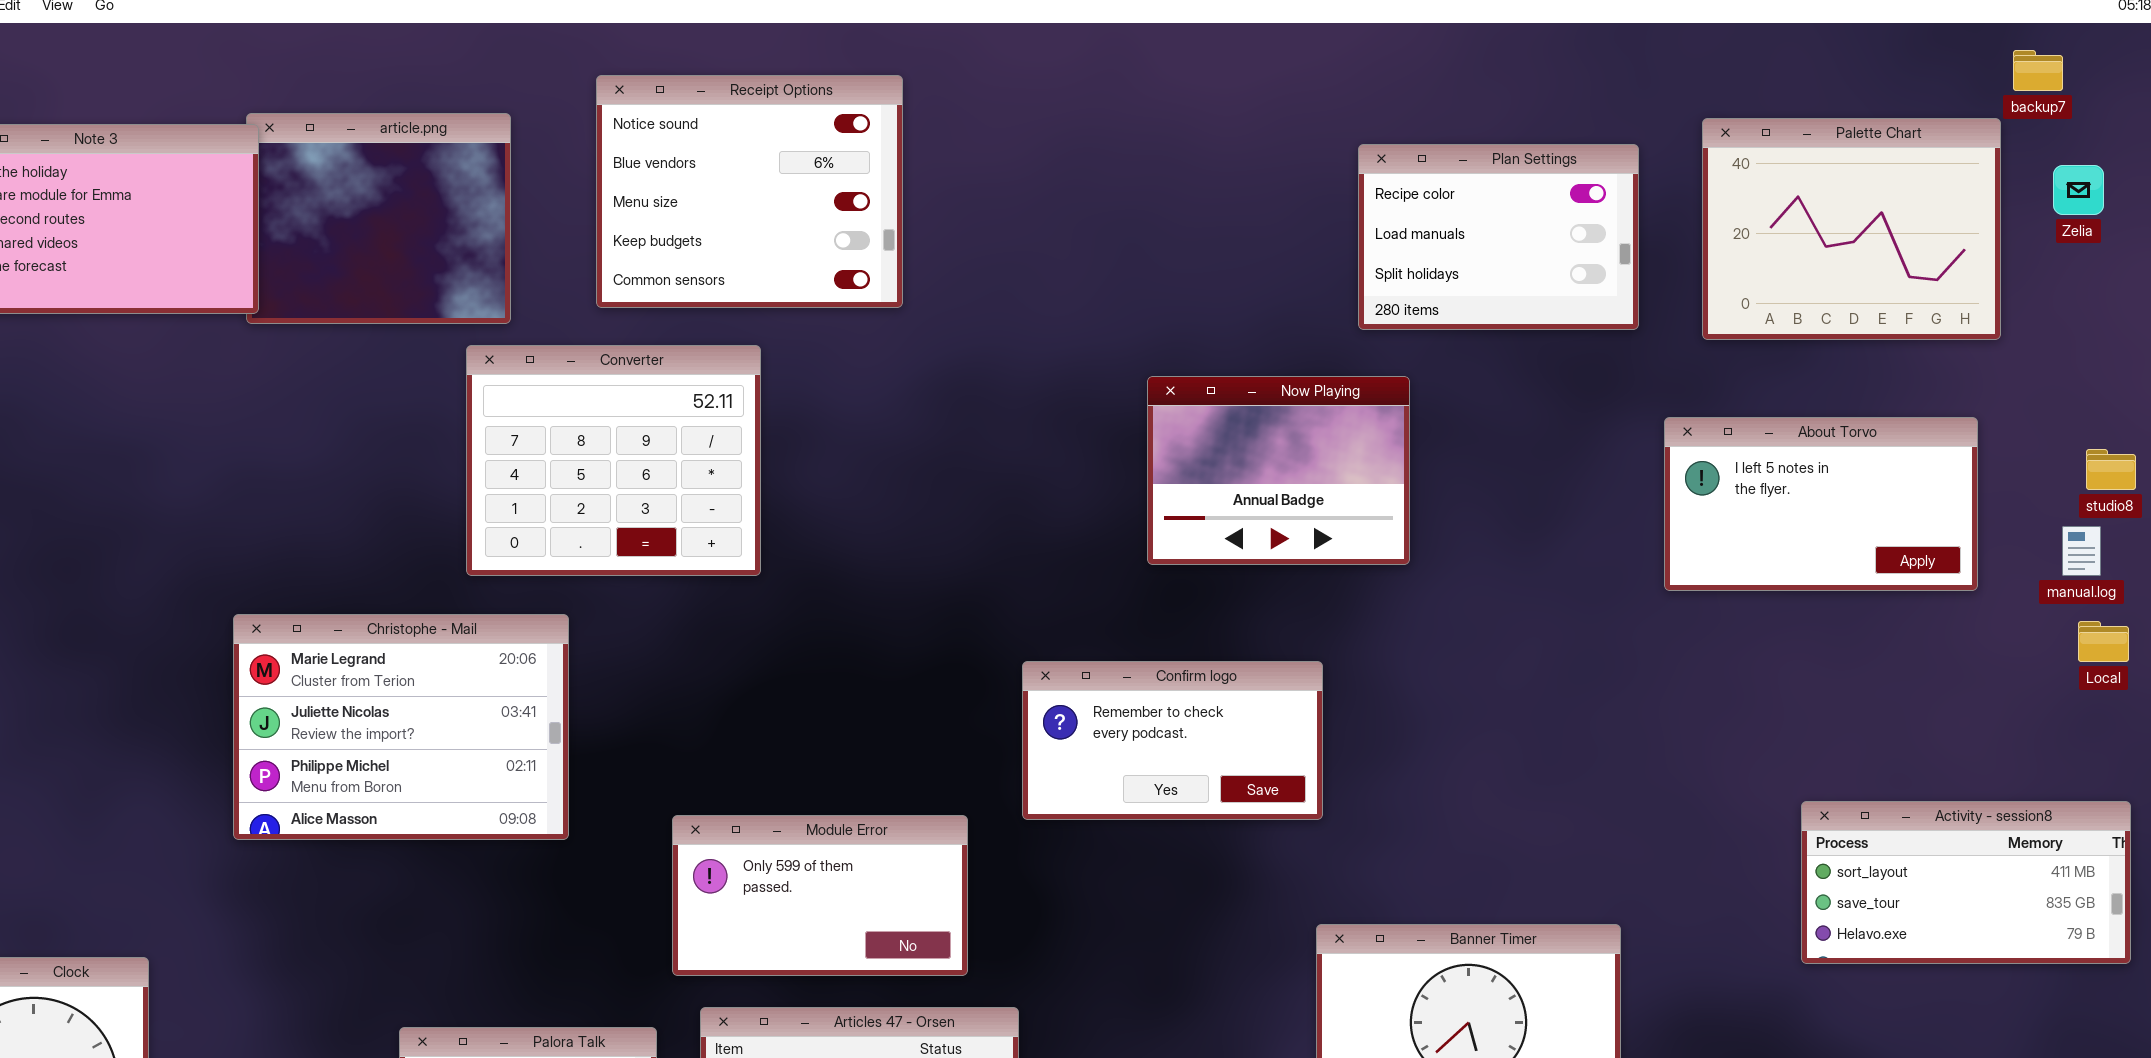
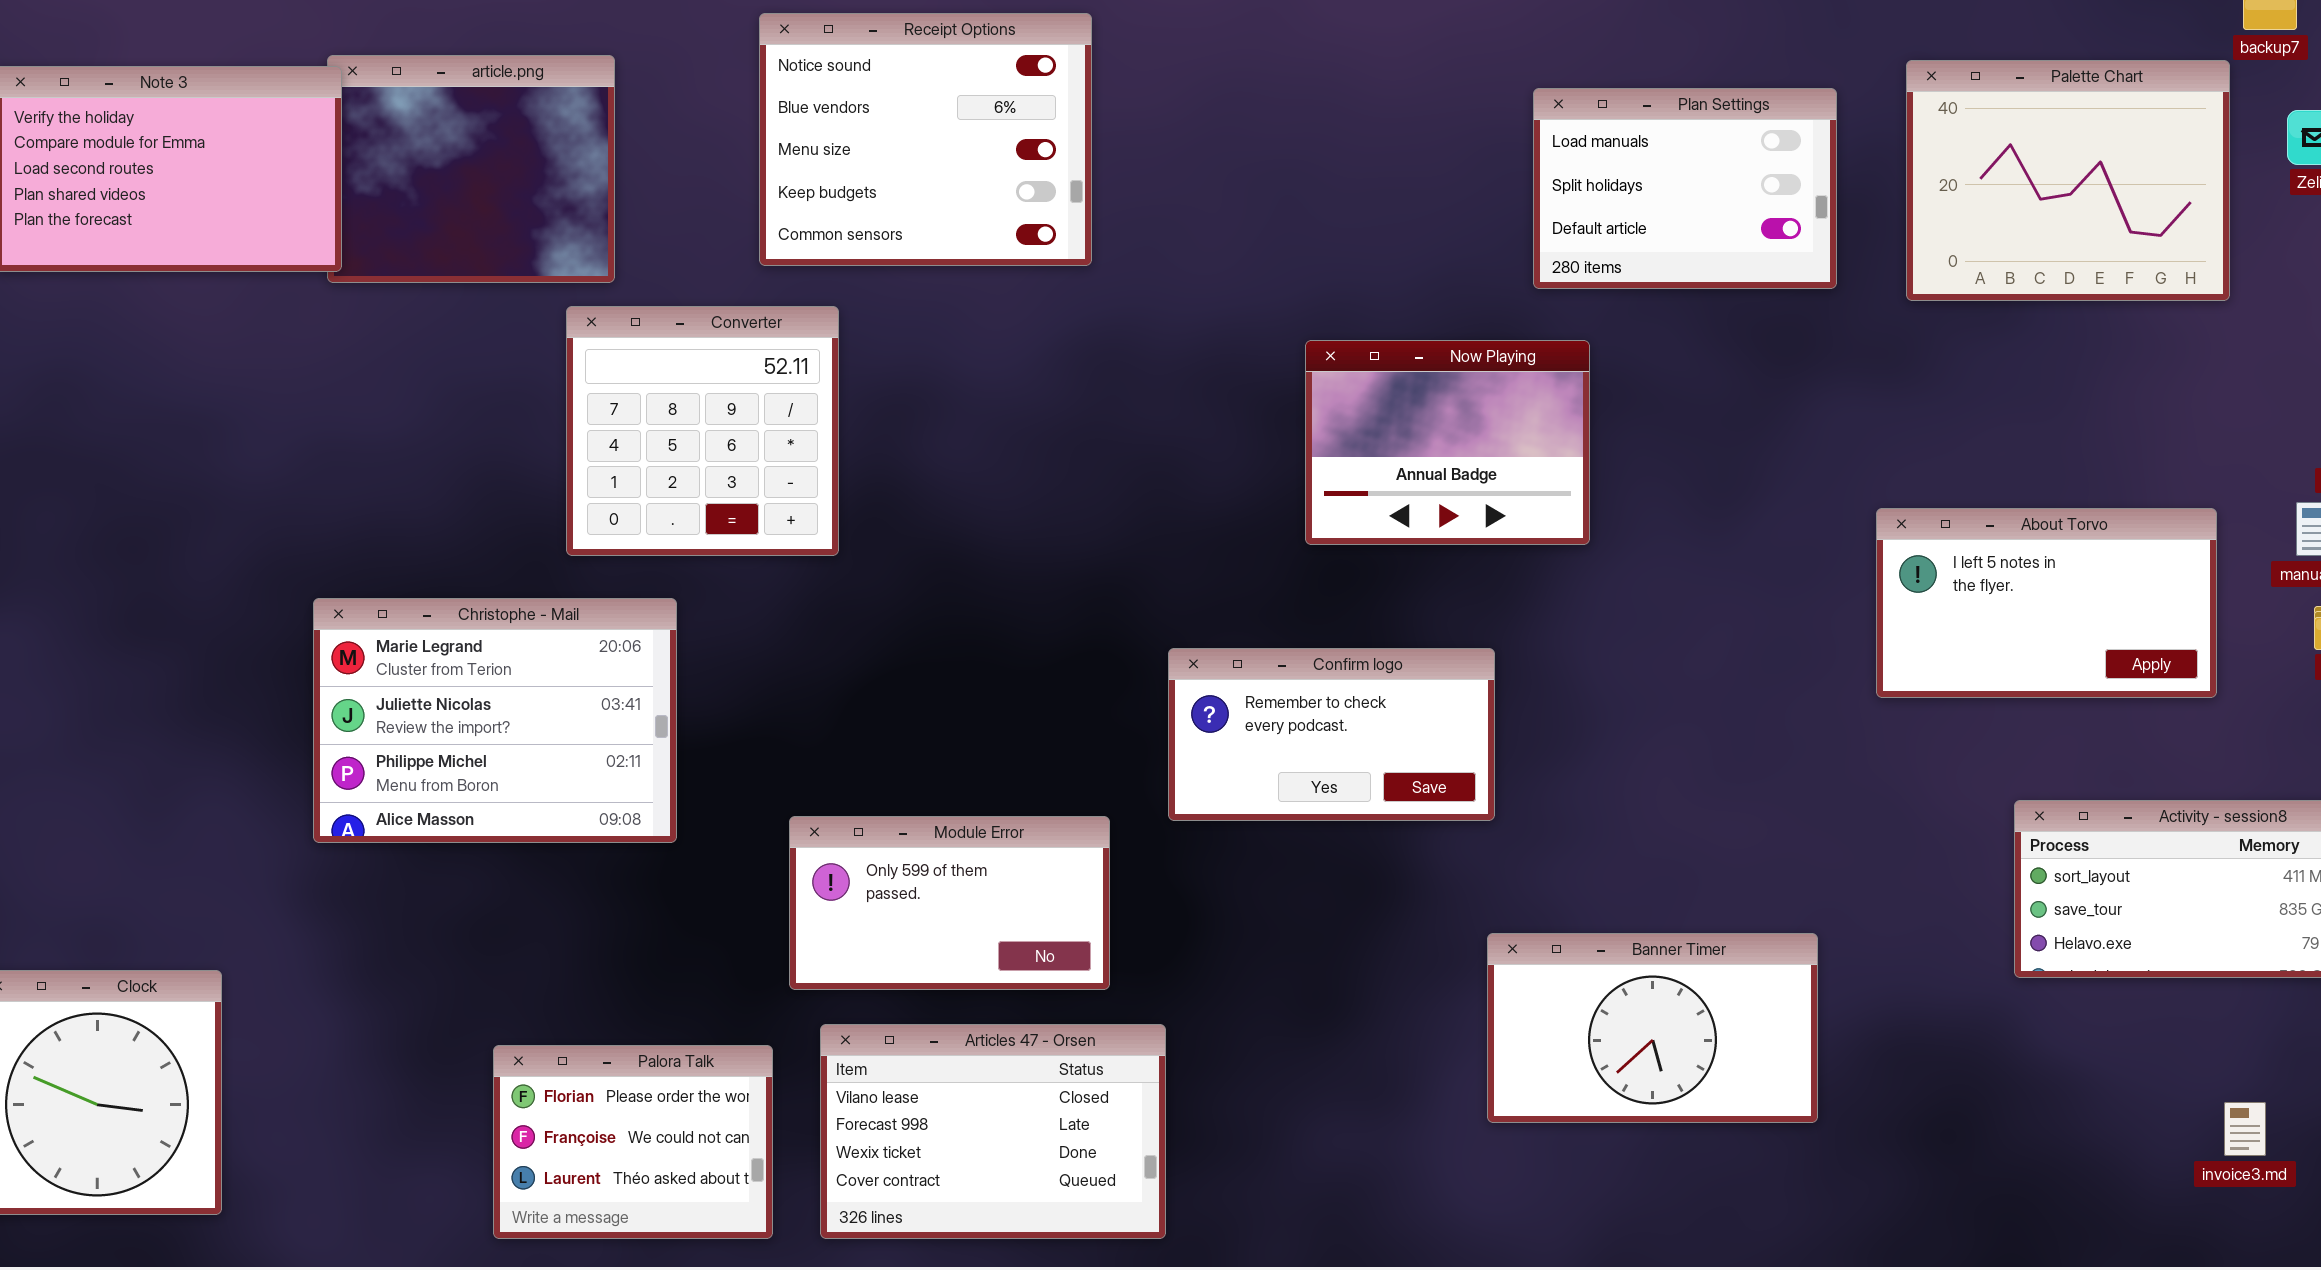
Receipt Options: [596,75,903,308] -> [759,13,1092,266], moved
Plan Settings: [1358,144,1639,330] -> [1533,88,1837,289], scrolled down 1 row
Converter: [466,345,761,576] -> [566,306,839,556], resized
About Torvo: [1664,417,1978,591] -> [1876,508,2217,698], moved

